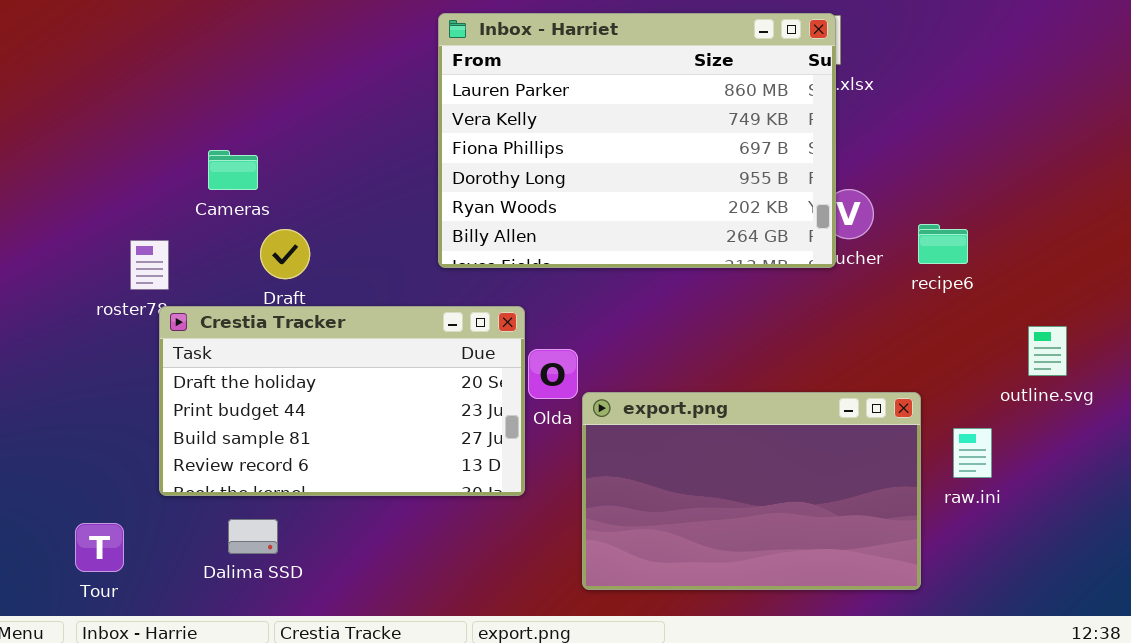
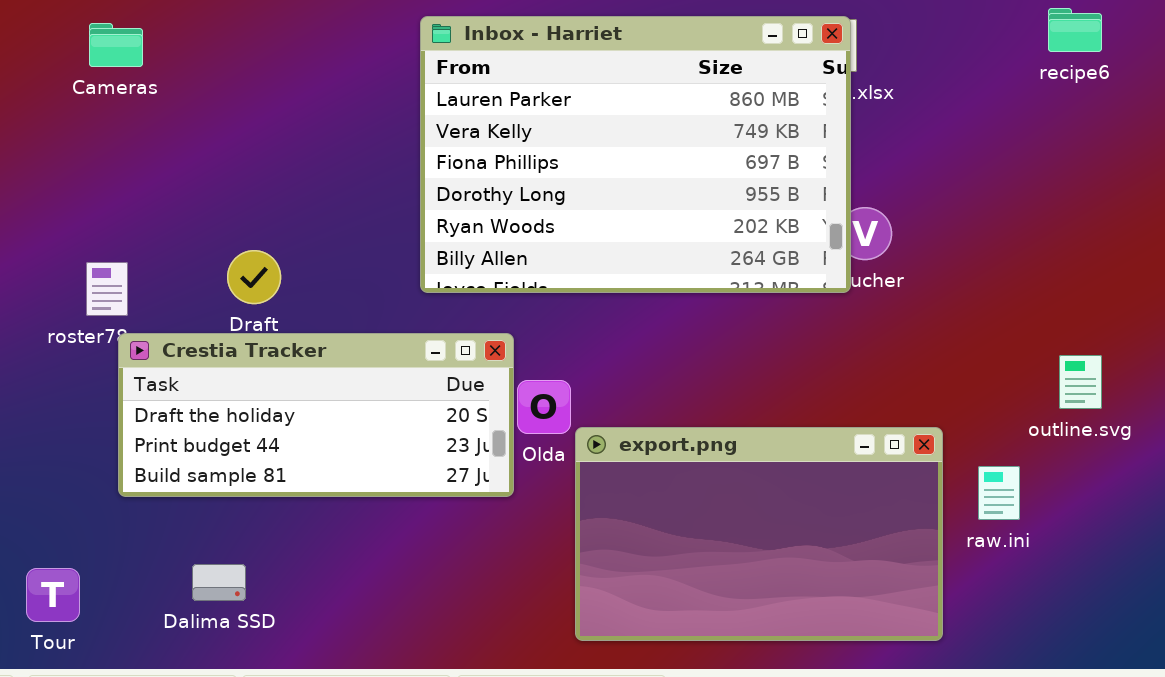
Cameras: [208,150,258,190] -> [89,23,143,67], moved
recipe6: [918,224,968,264] -> [1048,8,1102,52], moved
Crestia Tracker: [159,306,525,496] -> [118,333,514,497], resized

